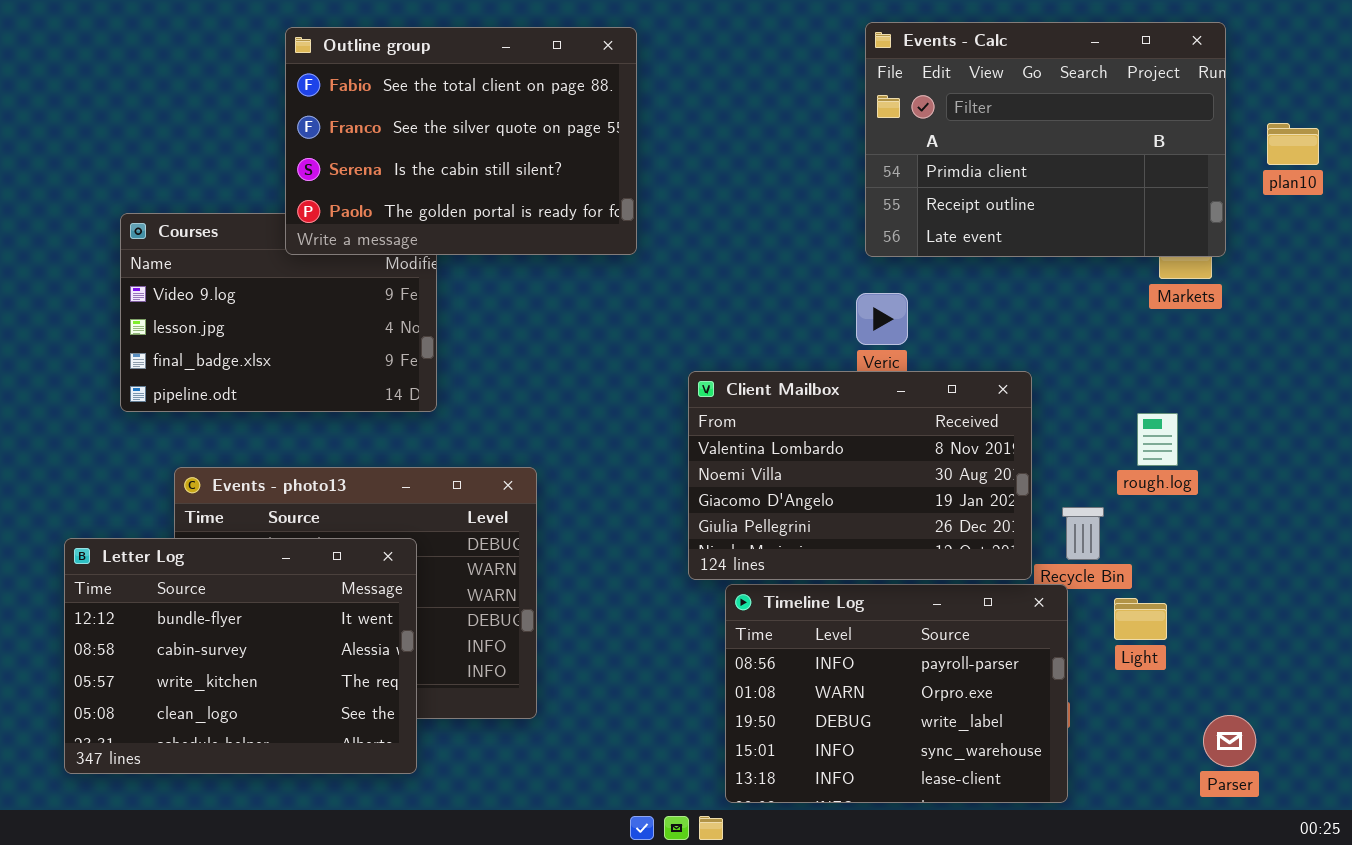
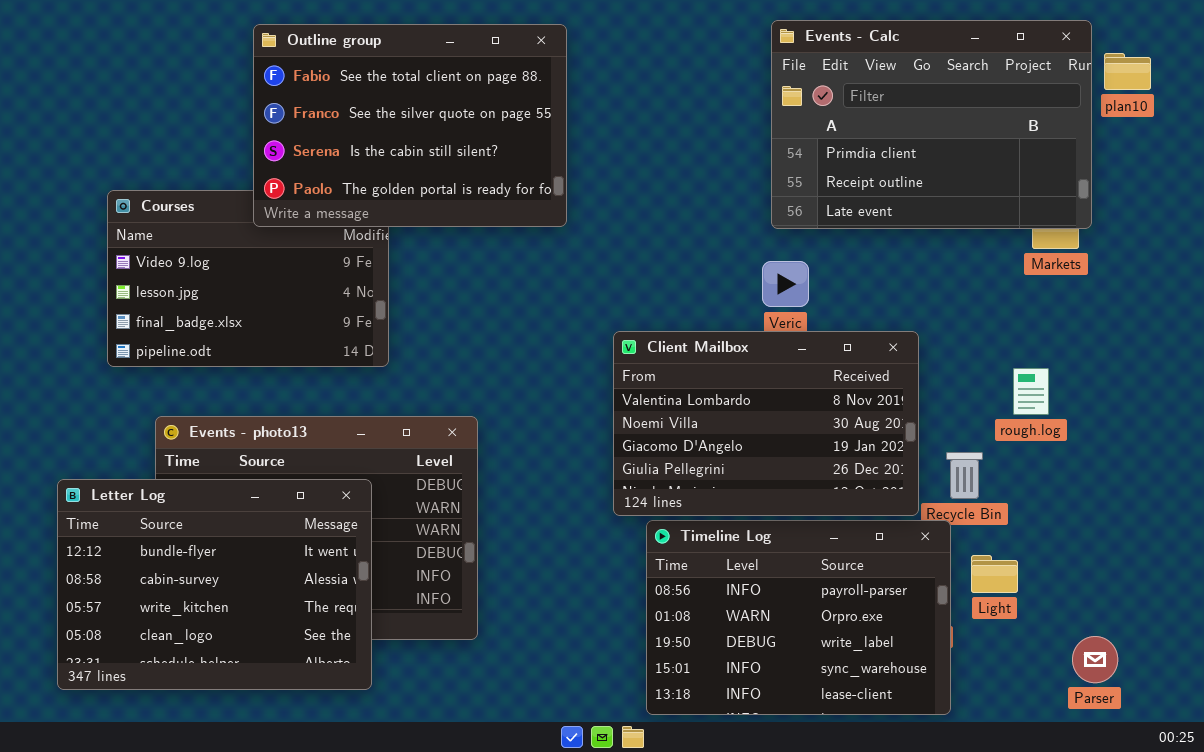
plan10: [1267,123,1319,165] -> [1104,53,1151,90], moved
Light: [1114,598,1167,640] -> [971,555,1018,593], moved

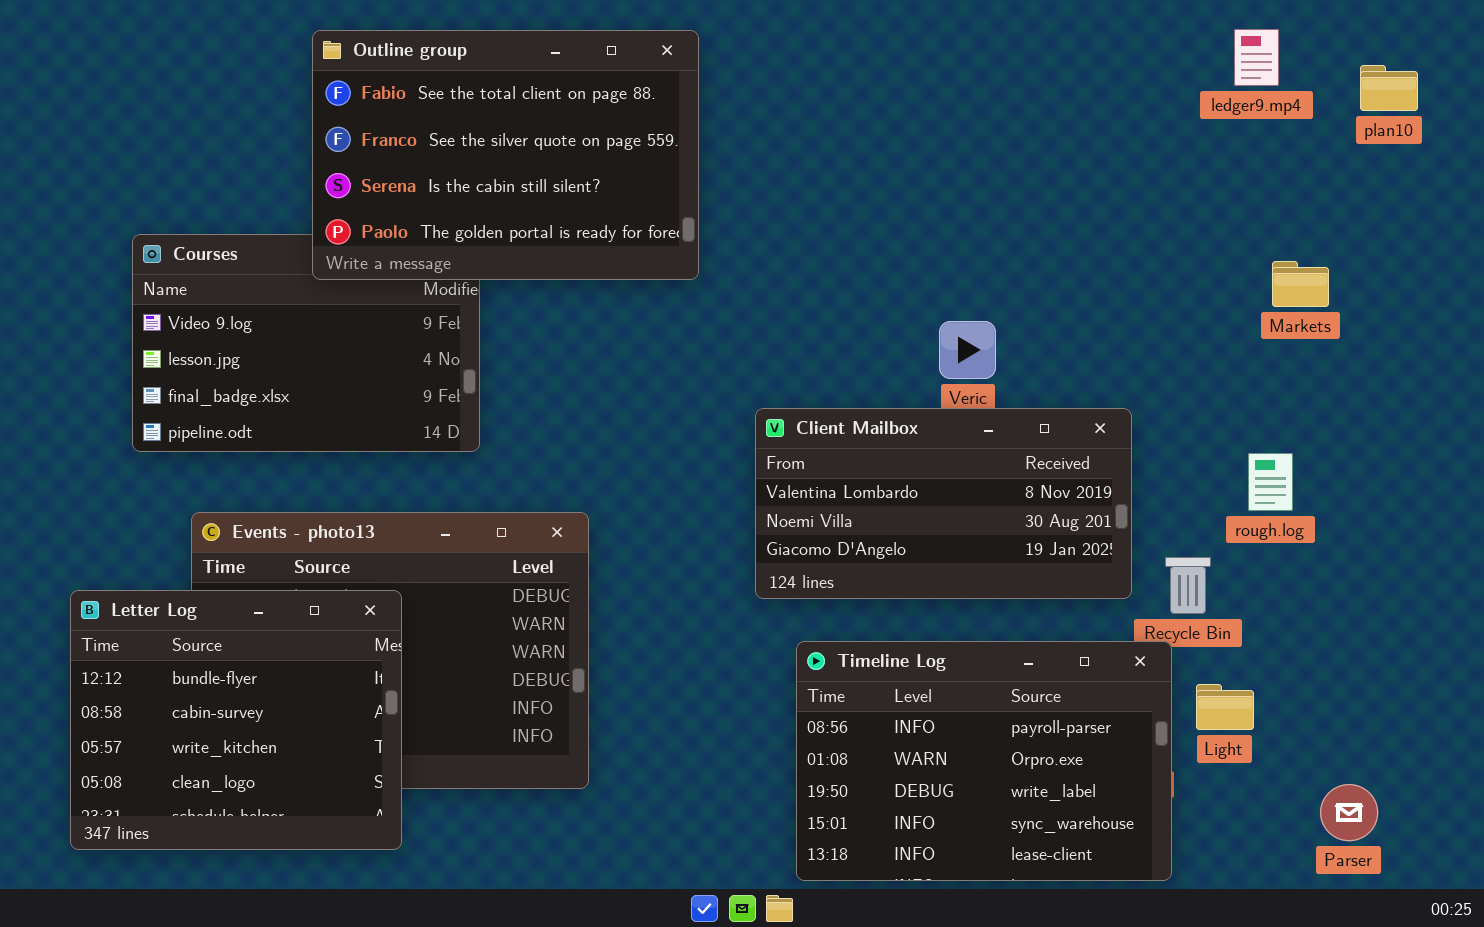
Events - Calc: [771,20,1092,229] -> none, closed
Client Mailbox: [613,331,919,516] -> [755,408,1132,599], resized
Letter Log: [57,479,372,690] -> [70,590,402,850], resized

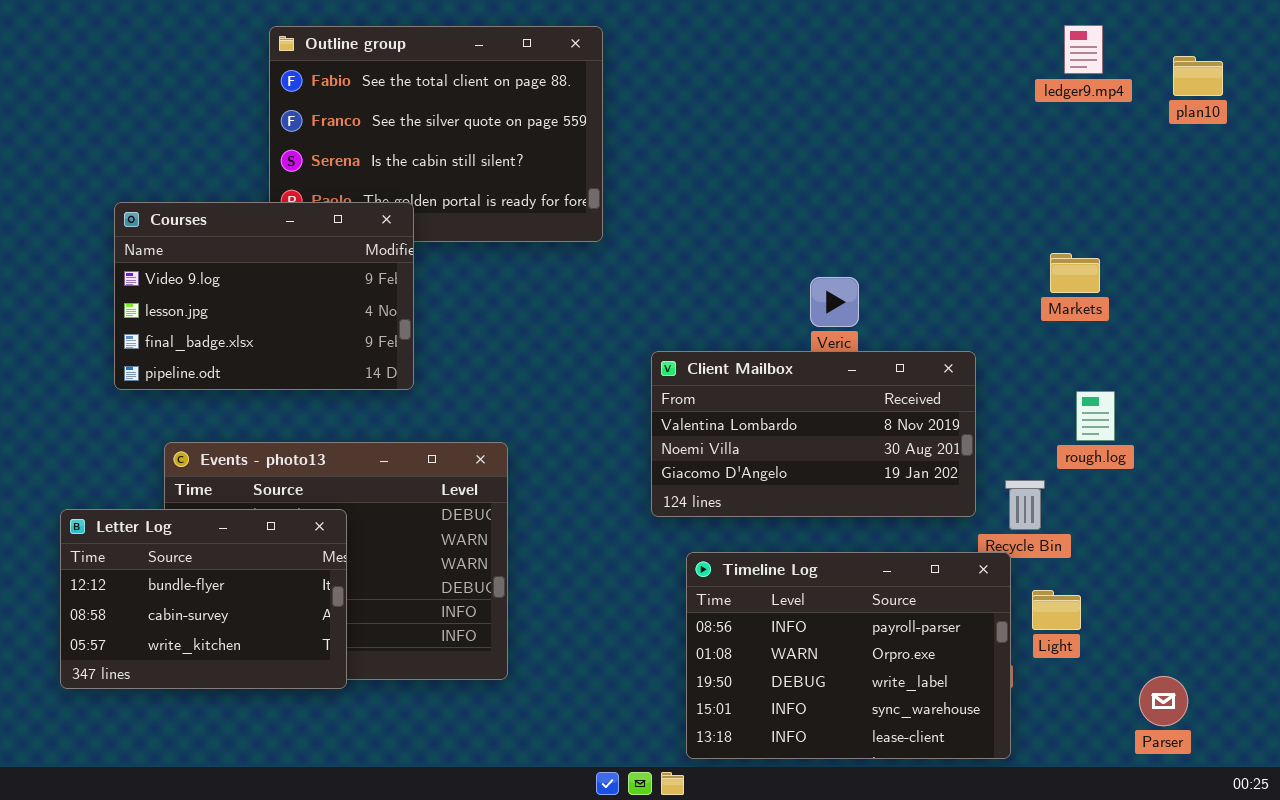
Courses: [132,234,480,452] -> [114,202,414,390], raised
Markets: [1272,261,1329,307] -> [1050,253,1100,293], moved
Letter Log: [70,590,402,850] -> [60,509,347,689], resized

